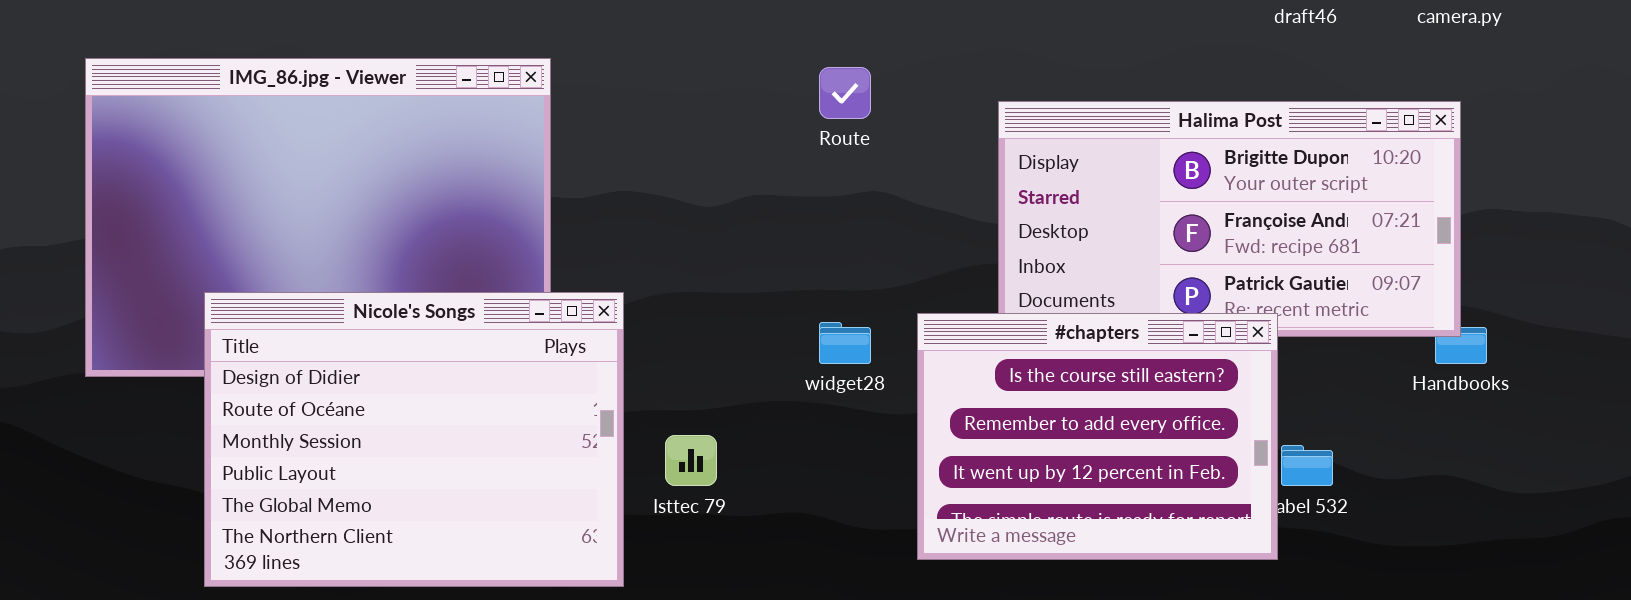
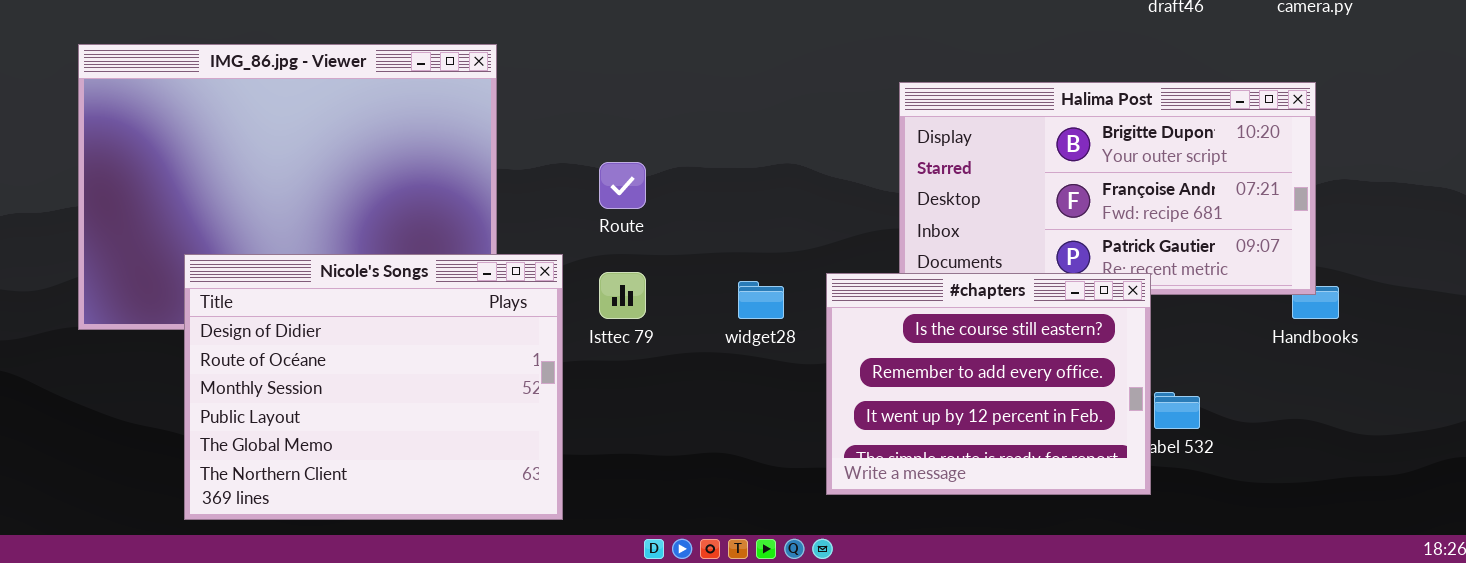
Route: [819,67,871,119] -> [599,162,646,209], moved
Isttec 79: [665,435,717,486] -> [599,272,646,319], moved

